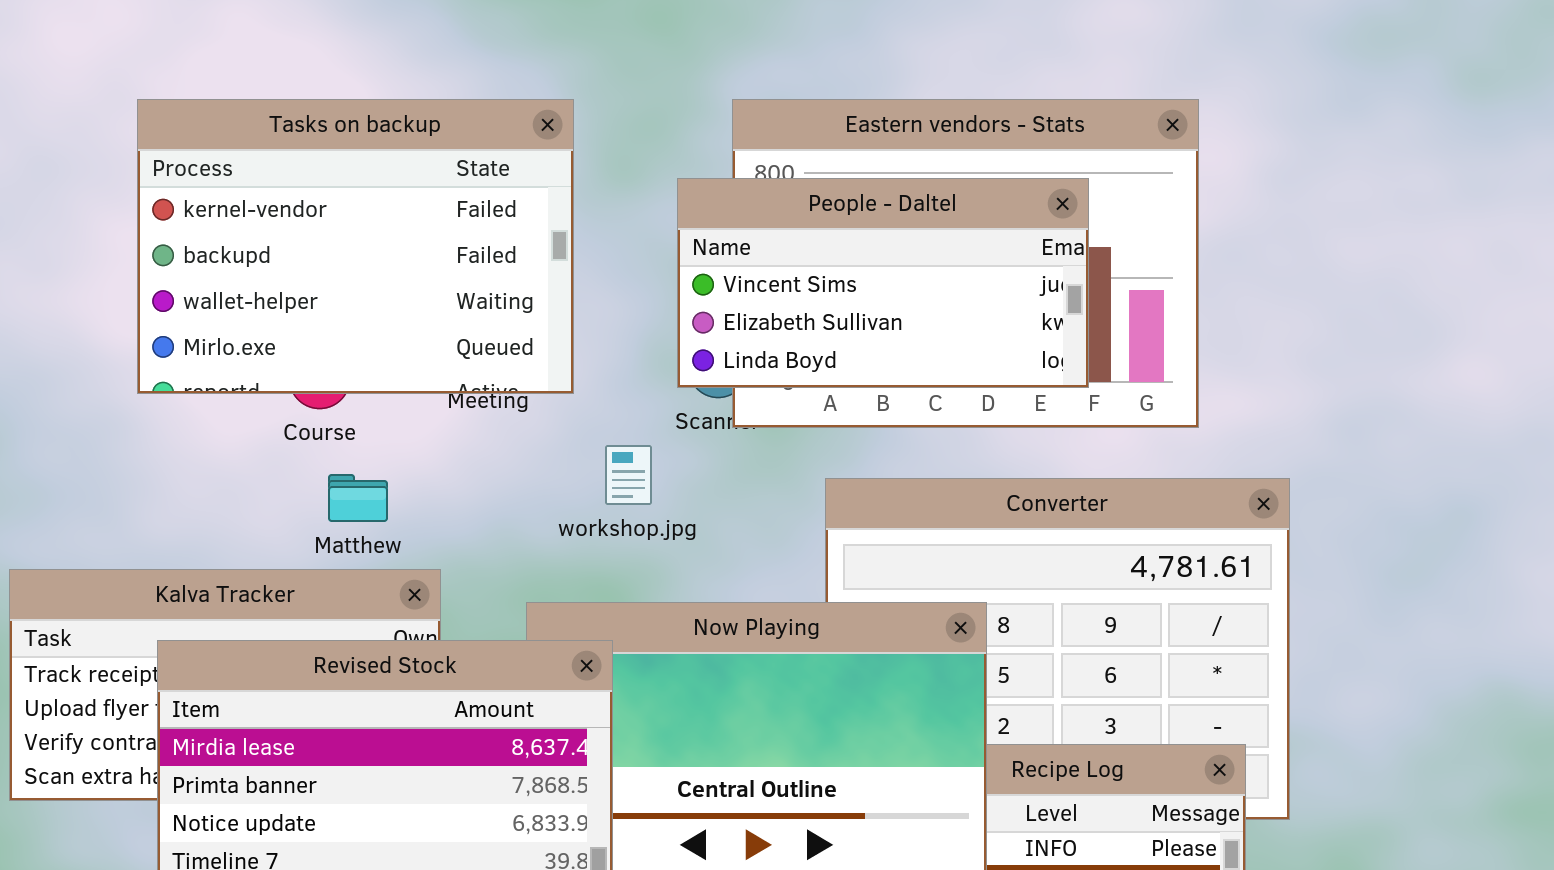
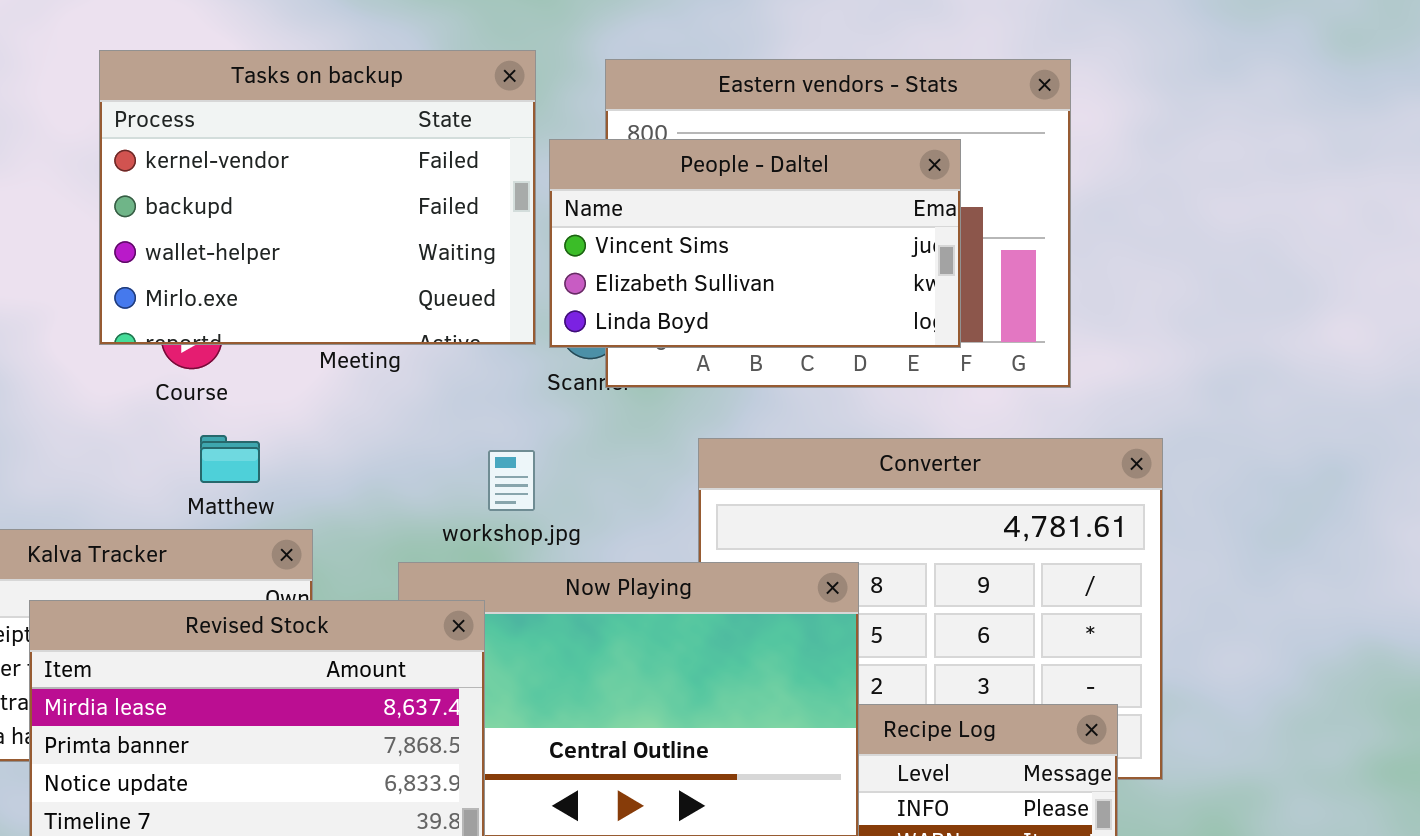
Tasks on backup: [137,99,574,394] -> [99,50,536,345], moved
workshop.jpg: [605,445,652,505] -> [488,450,535,511], moved

